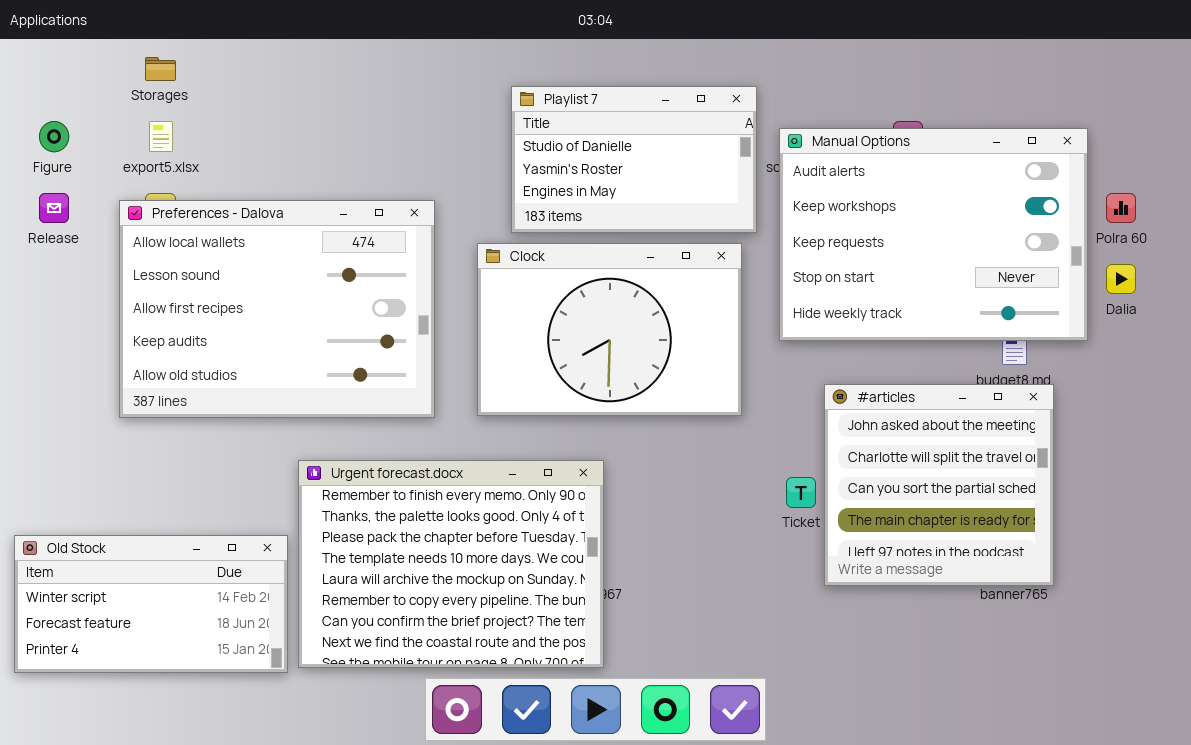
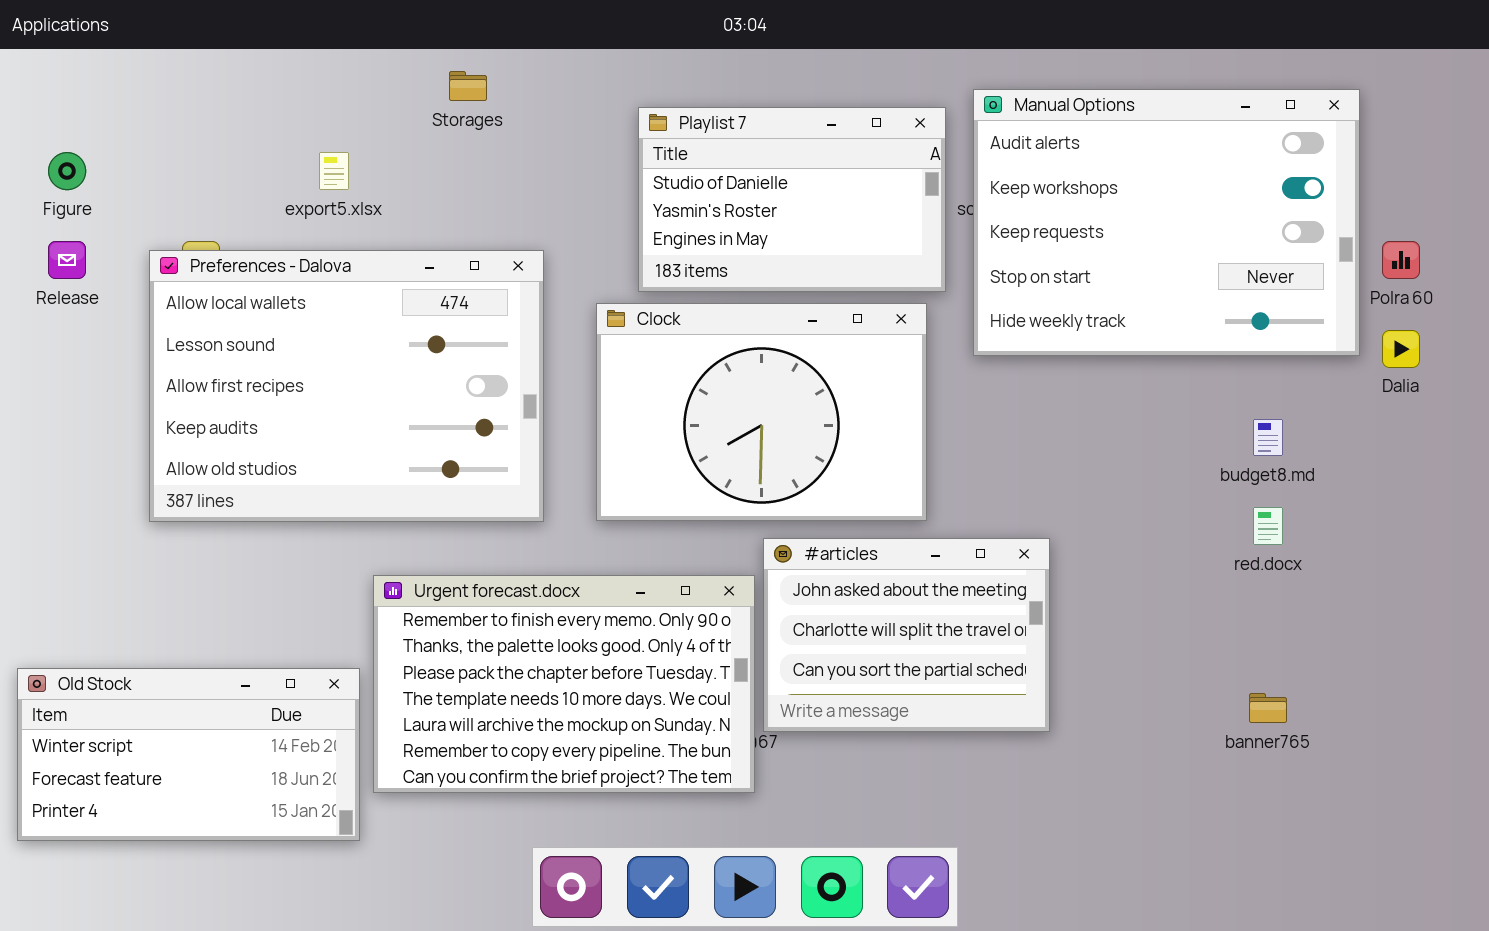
Storages: [145,57,176,81] -> [449,71,487,101], moved
export5.xlsx: [149,121,173,152] -> [319,152,349,190], moved
Manual Options: [779,128,1088,341] -> [973,89,1360,356], moved
#articles: [824,384,1054,586] -> [763,538,1050,732], moved, resized
Urgent forecast.docx: [298,460,604,668] -> [373,575,755,793], resized

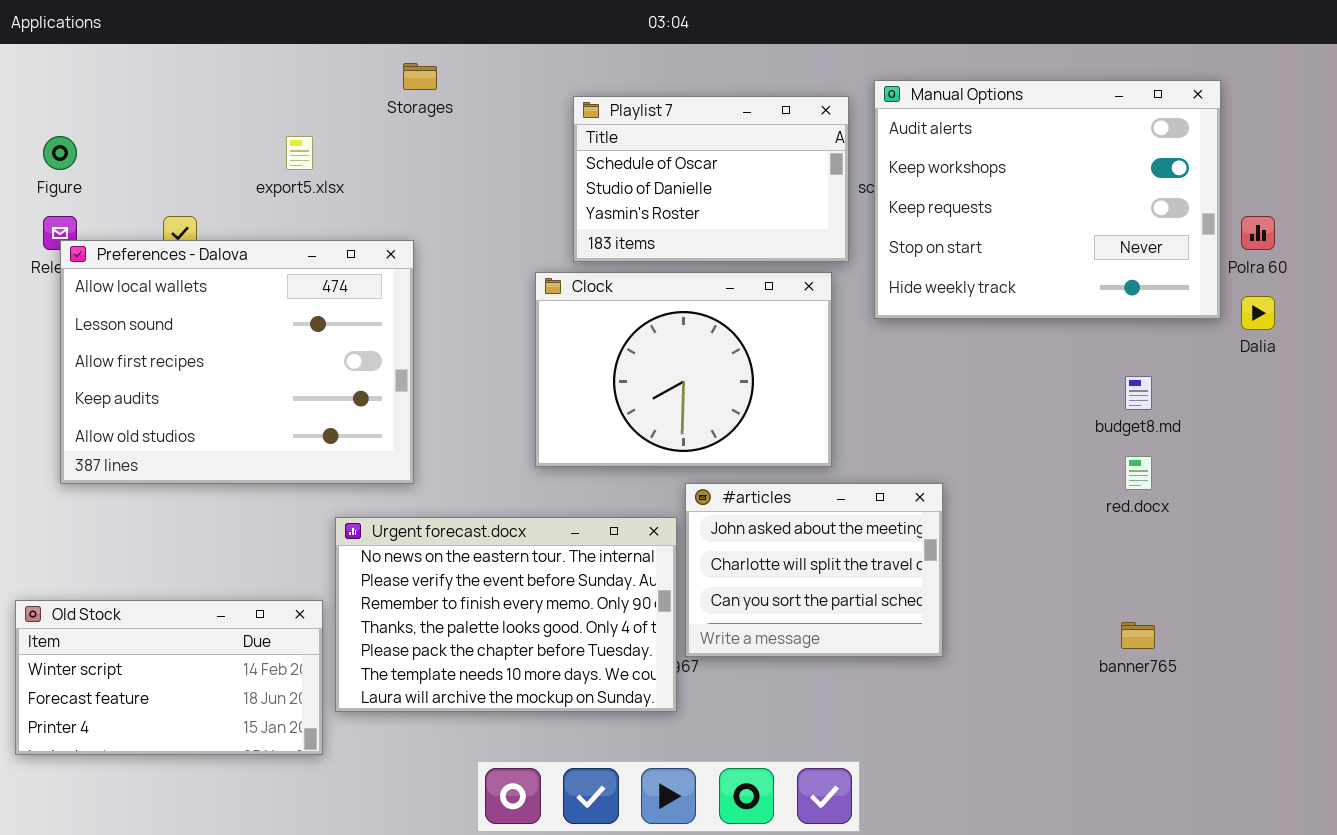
Playlist 7: [638,107,946,292] -> [573,96,849,262], scrolled up 1 row
Preferences - Dalova: [149,250,544,522] -> [60,240,414,484], moved
Urgent forecast.docx: [373,575,755,793] -> [335,517,677,712], scrolled up 2 rows

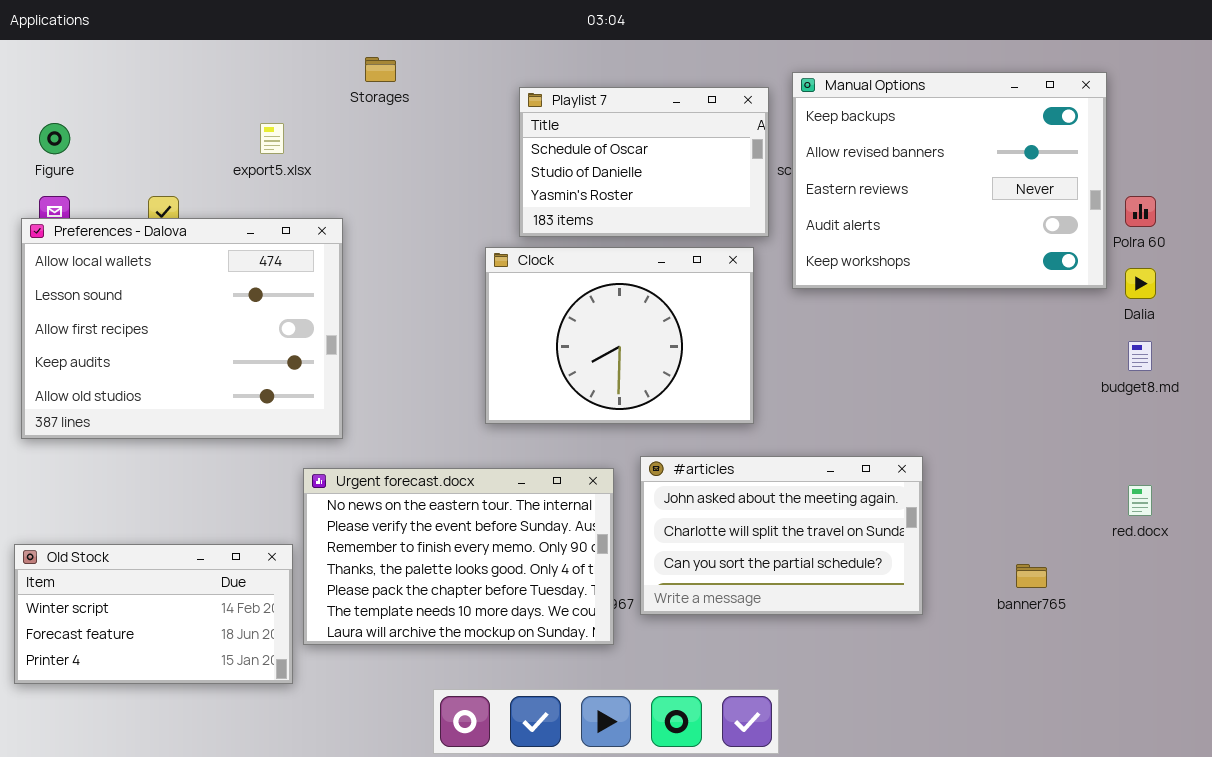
Manual Options: [874,80,1221,319] -> [792,72,1107,289], scrolled up 3 rows
Preferences - Dalova: [60,240,414,484] -> [21,218,343,439], moved
budget8.md: [1125,376,1152,410] -> [1128,341,1152,371], moved
red.docx: [1125,456,1152,490] -> [1128,485,1152,516], moved
#articles: [685,483,943,657] -> [640,456,923,615], moved, resized

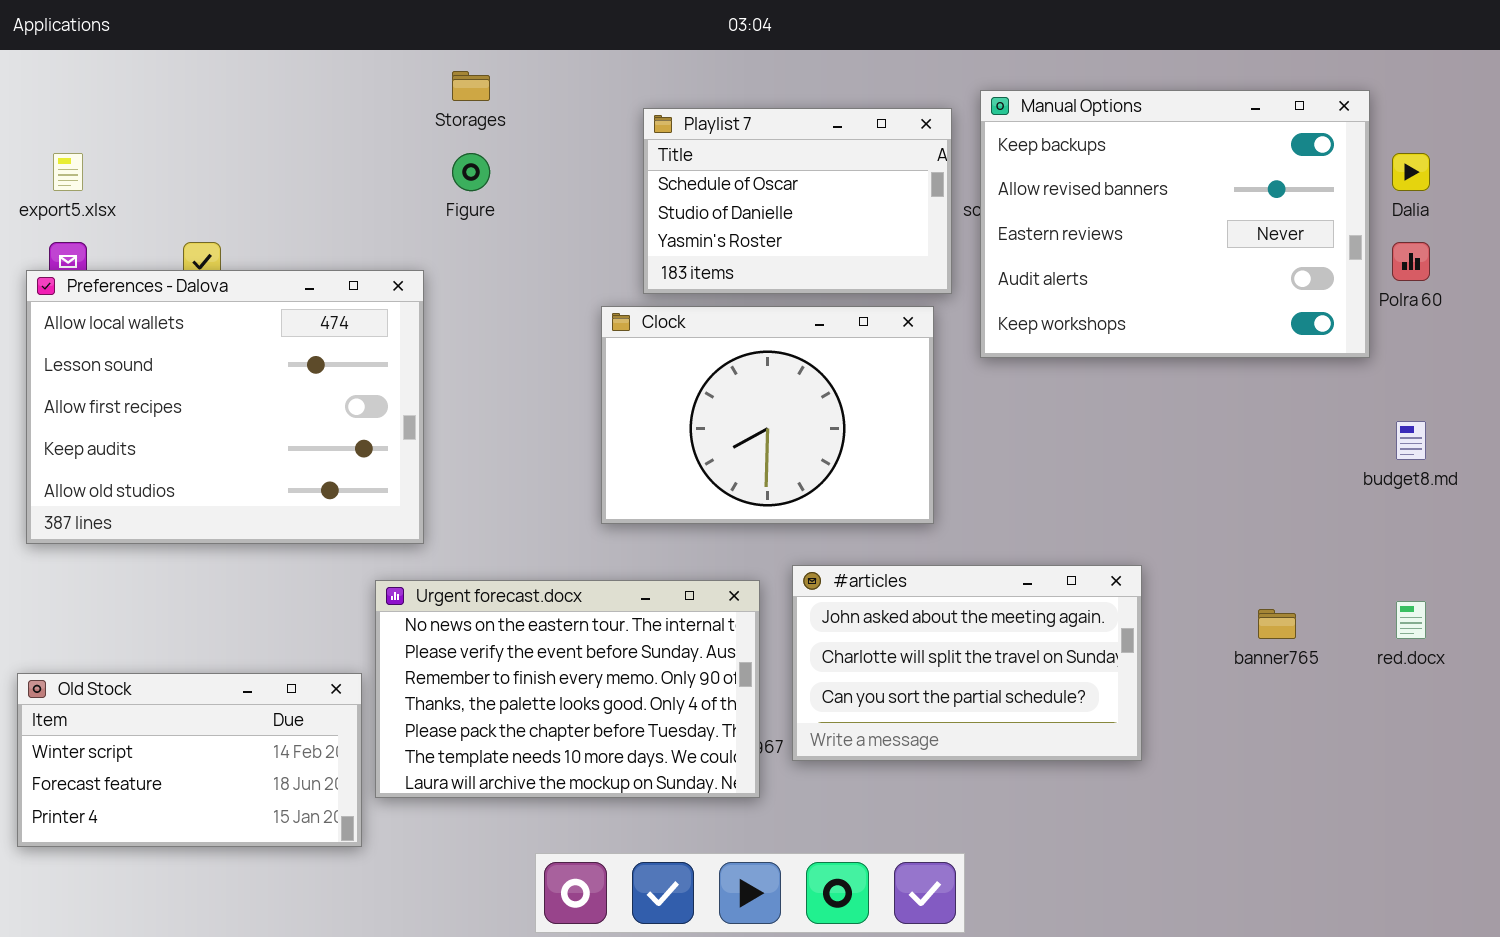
Figure: [39,123,70,154] -> [452,153,490,191], moved
export5.xlsx: [260,123,284,154] -> [53,153,83,191], moved
Dalia: [1125,268,1156,299] -> [1392,153,1430,191], moved
banner765: [1016,564,1047,588] -> [1258,609,1296,639], moved

